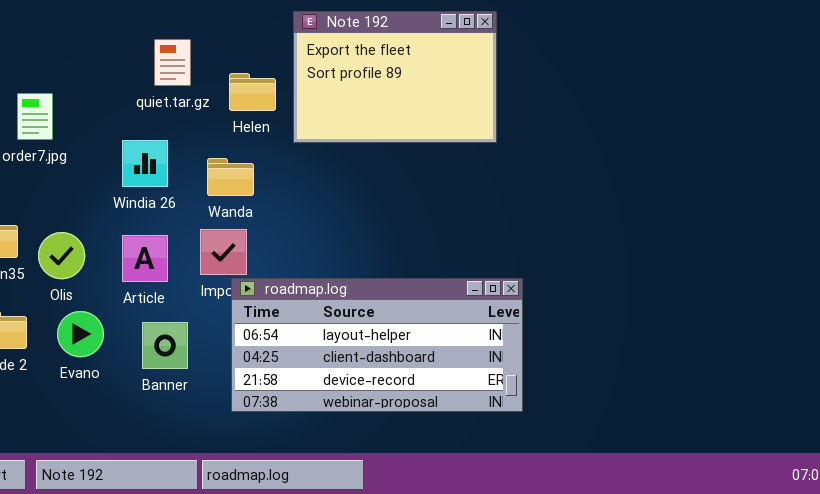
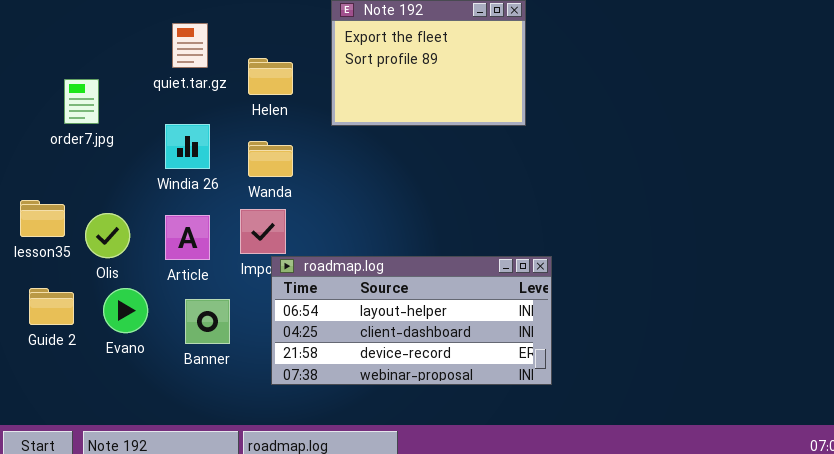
quiet.tar.gz: [154,39,191,86] -> [172,23,208,68], moved
Helen: [229,73,276,111] -> [248,58,293,95], moved

